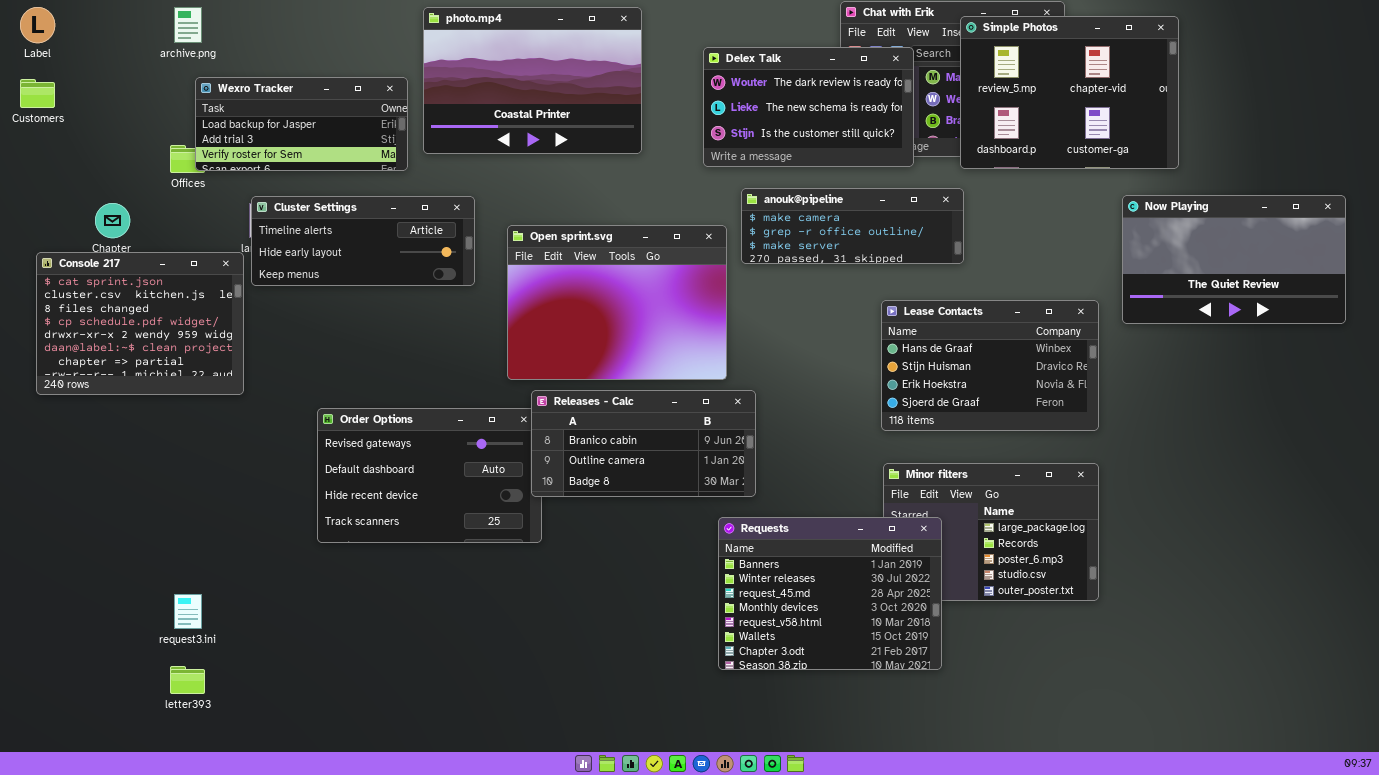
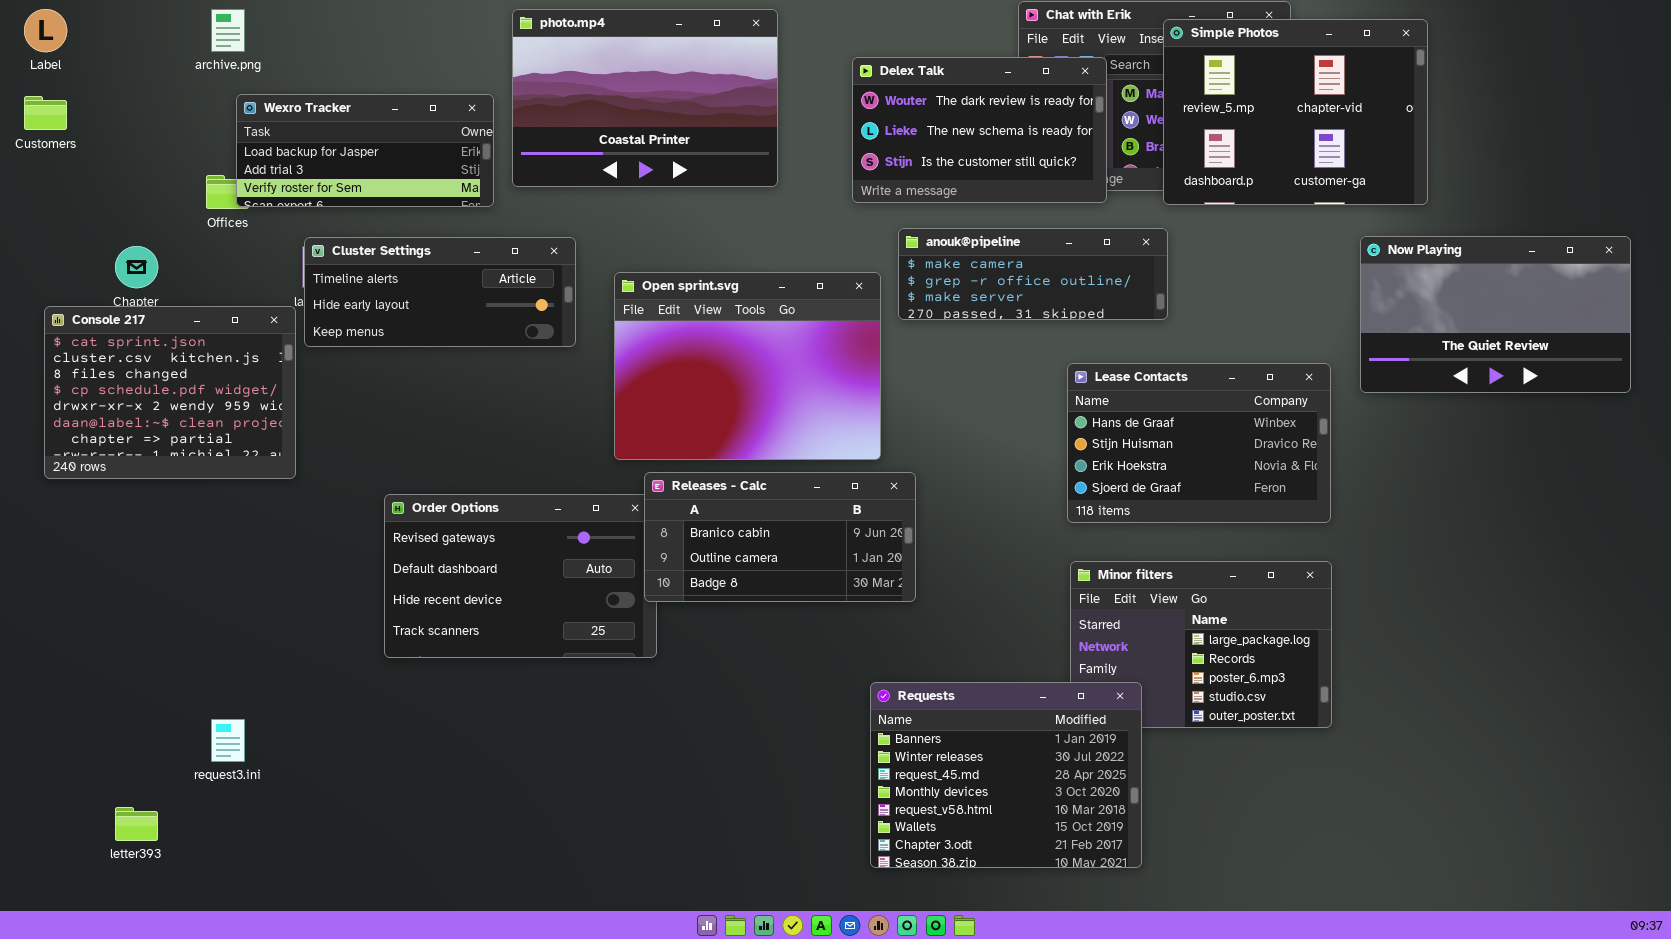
Requests: [718,517,942,670] -> [870,682,1142,868], moved
letter393: [170,666,205,694] -> [115,807,158,841], moved

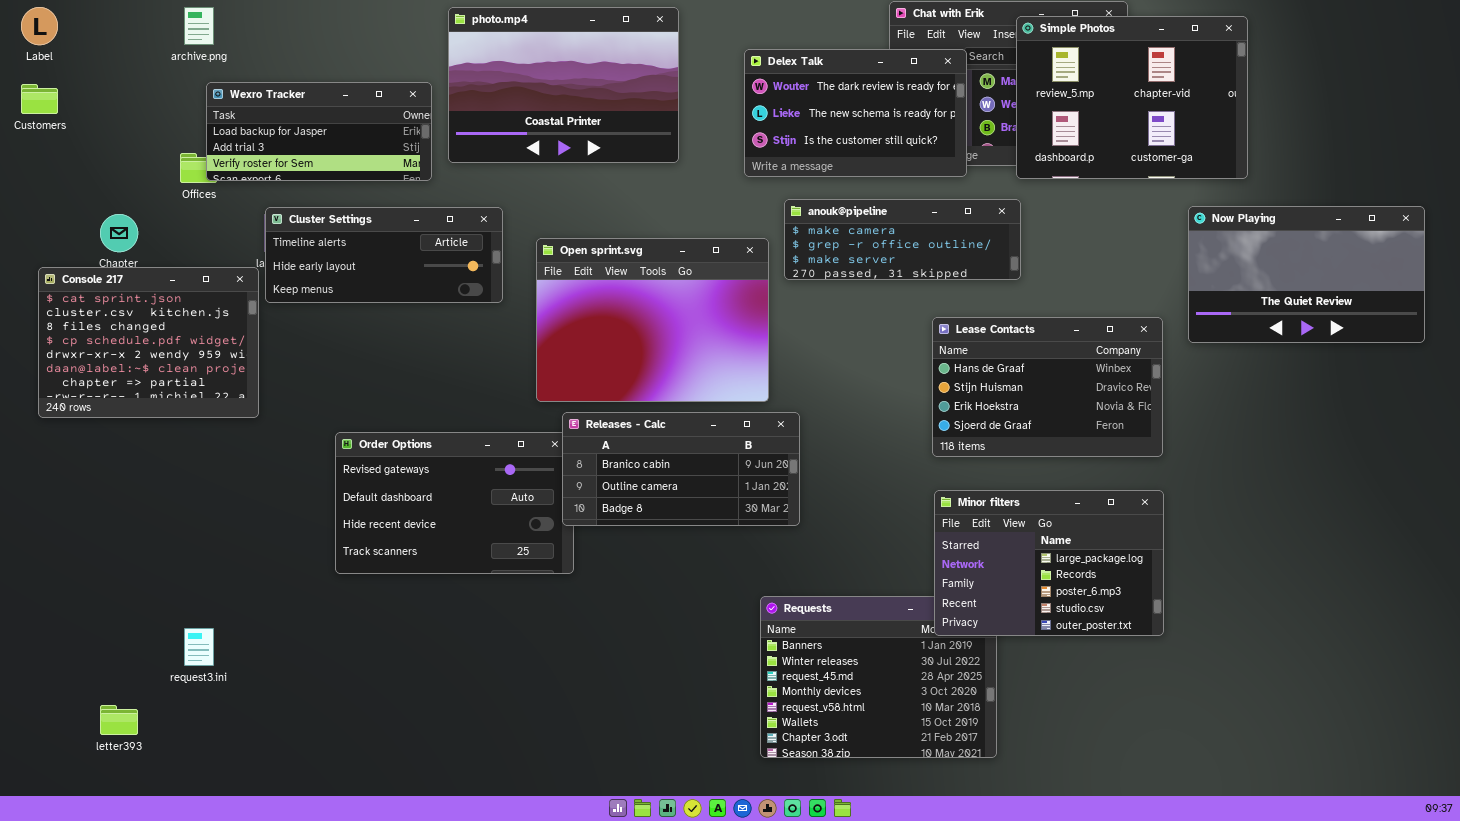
Minor filters: [1070,561,1332,728] -> [934,490,1164,636], raised

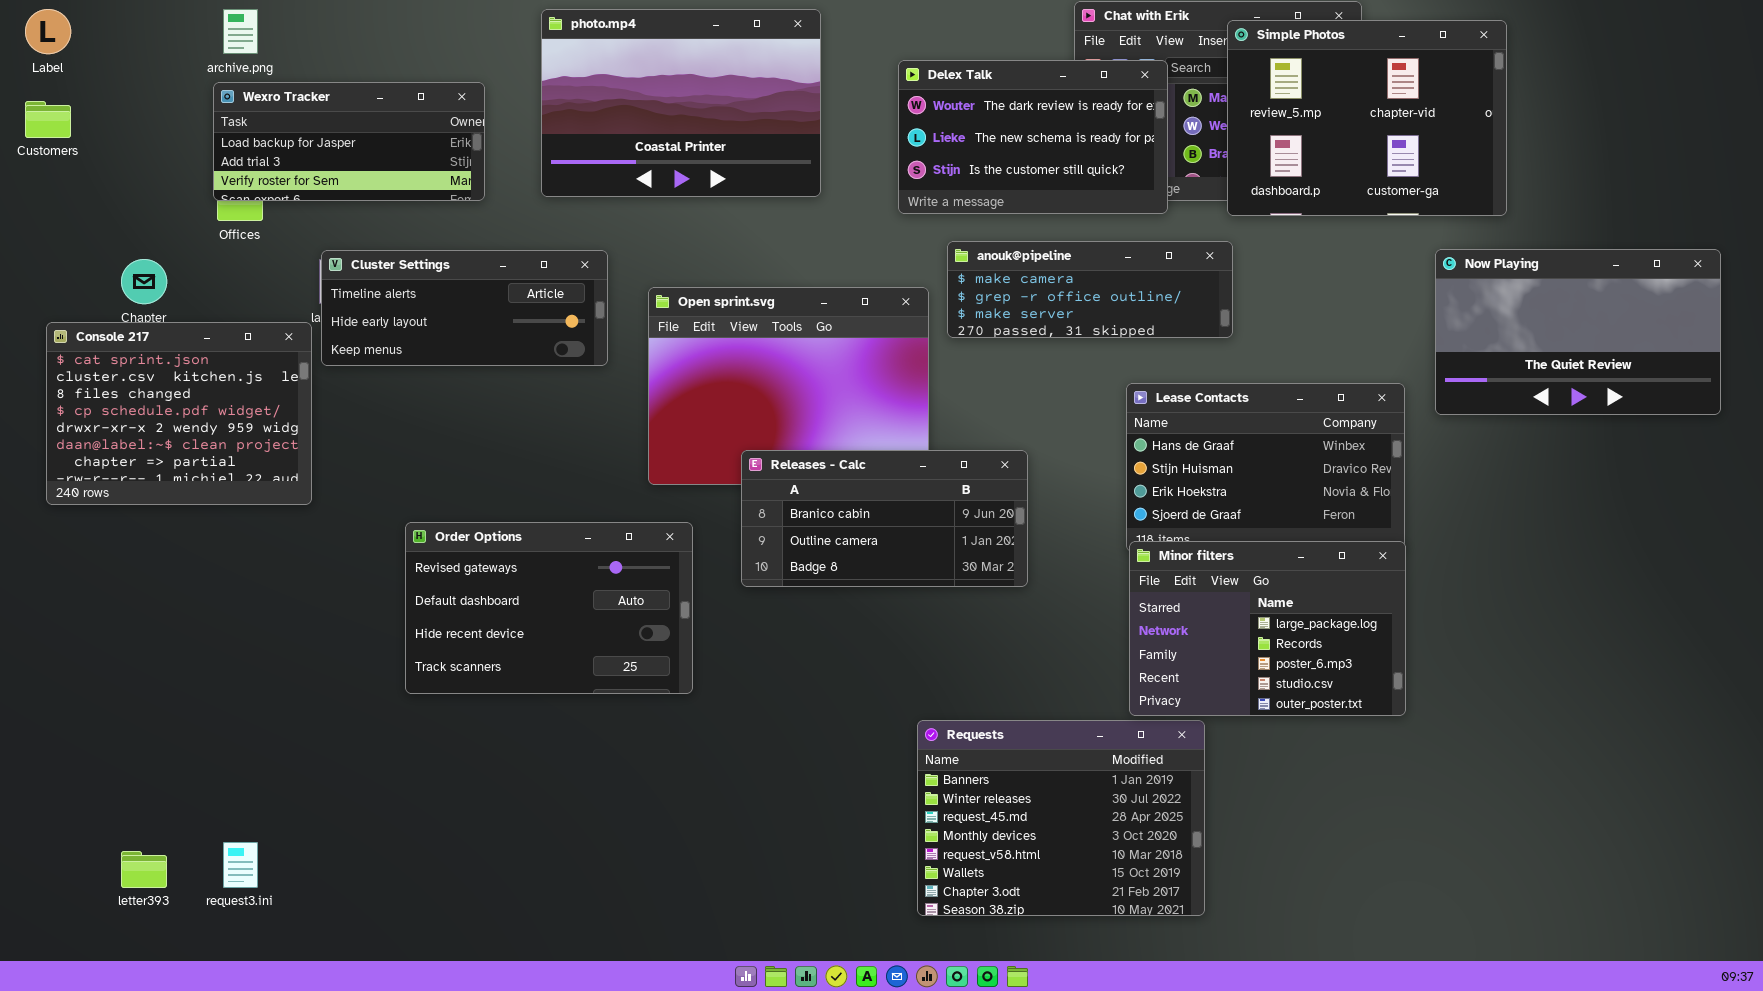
Wexro Tracker: [206,82,432,181] -> [213,82,485,201], moved
Releases - Calc: [562,412,800,526] -> [741,450,1028,587], moved
Minor filters: [934,490,1164,636] -> [1129,541,1406,716], moved
request3.ini: [184,628,214,666] -> [223,842,258,888], moved

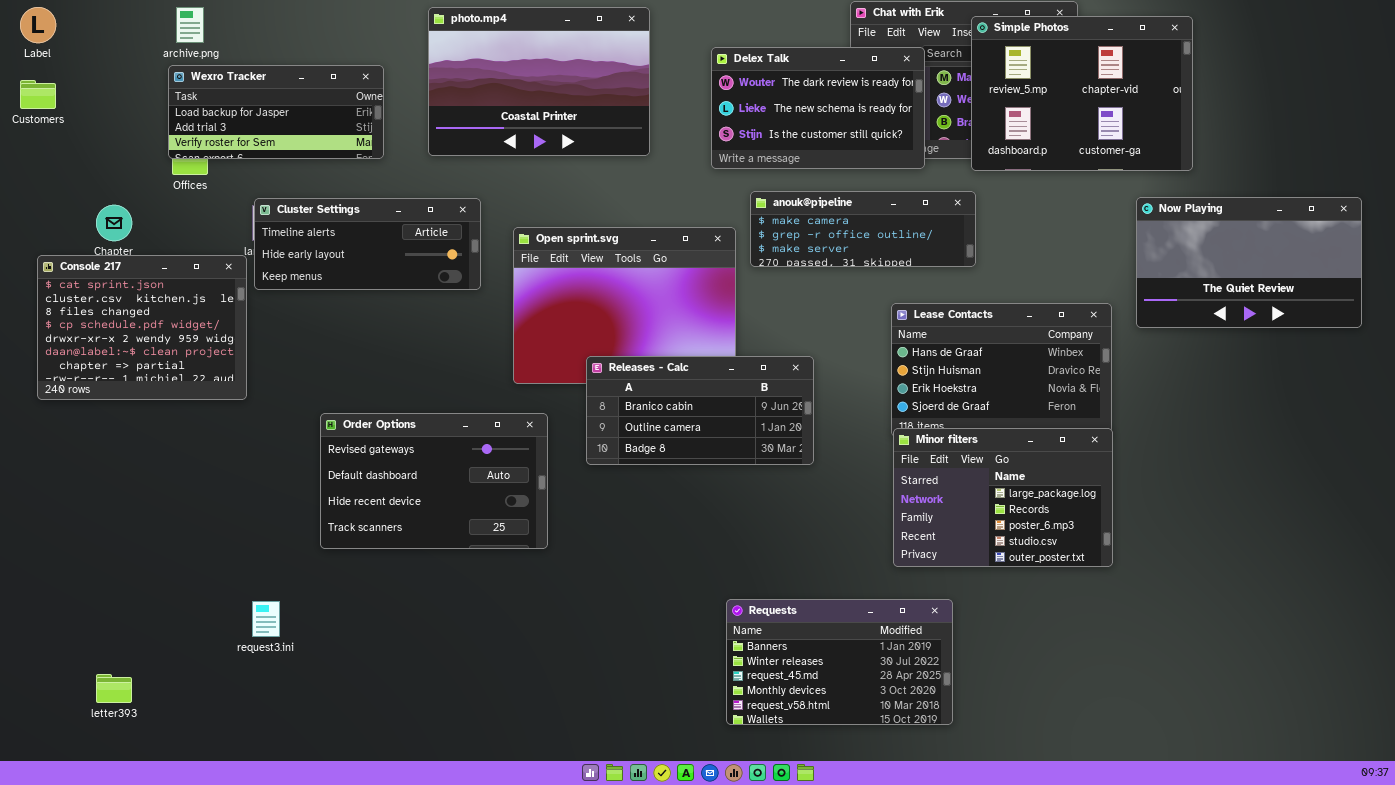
Requests: [917,720,1205,916] -> [726,599,953,725], resized
request3.ini: [223,842,258,888] -> [252,601,280,637], moved

